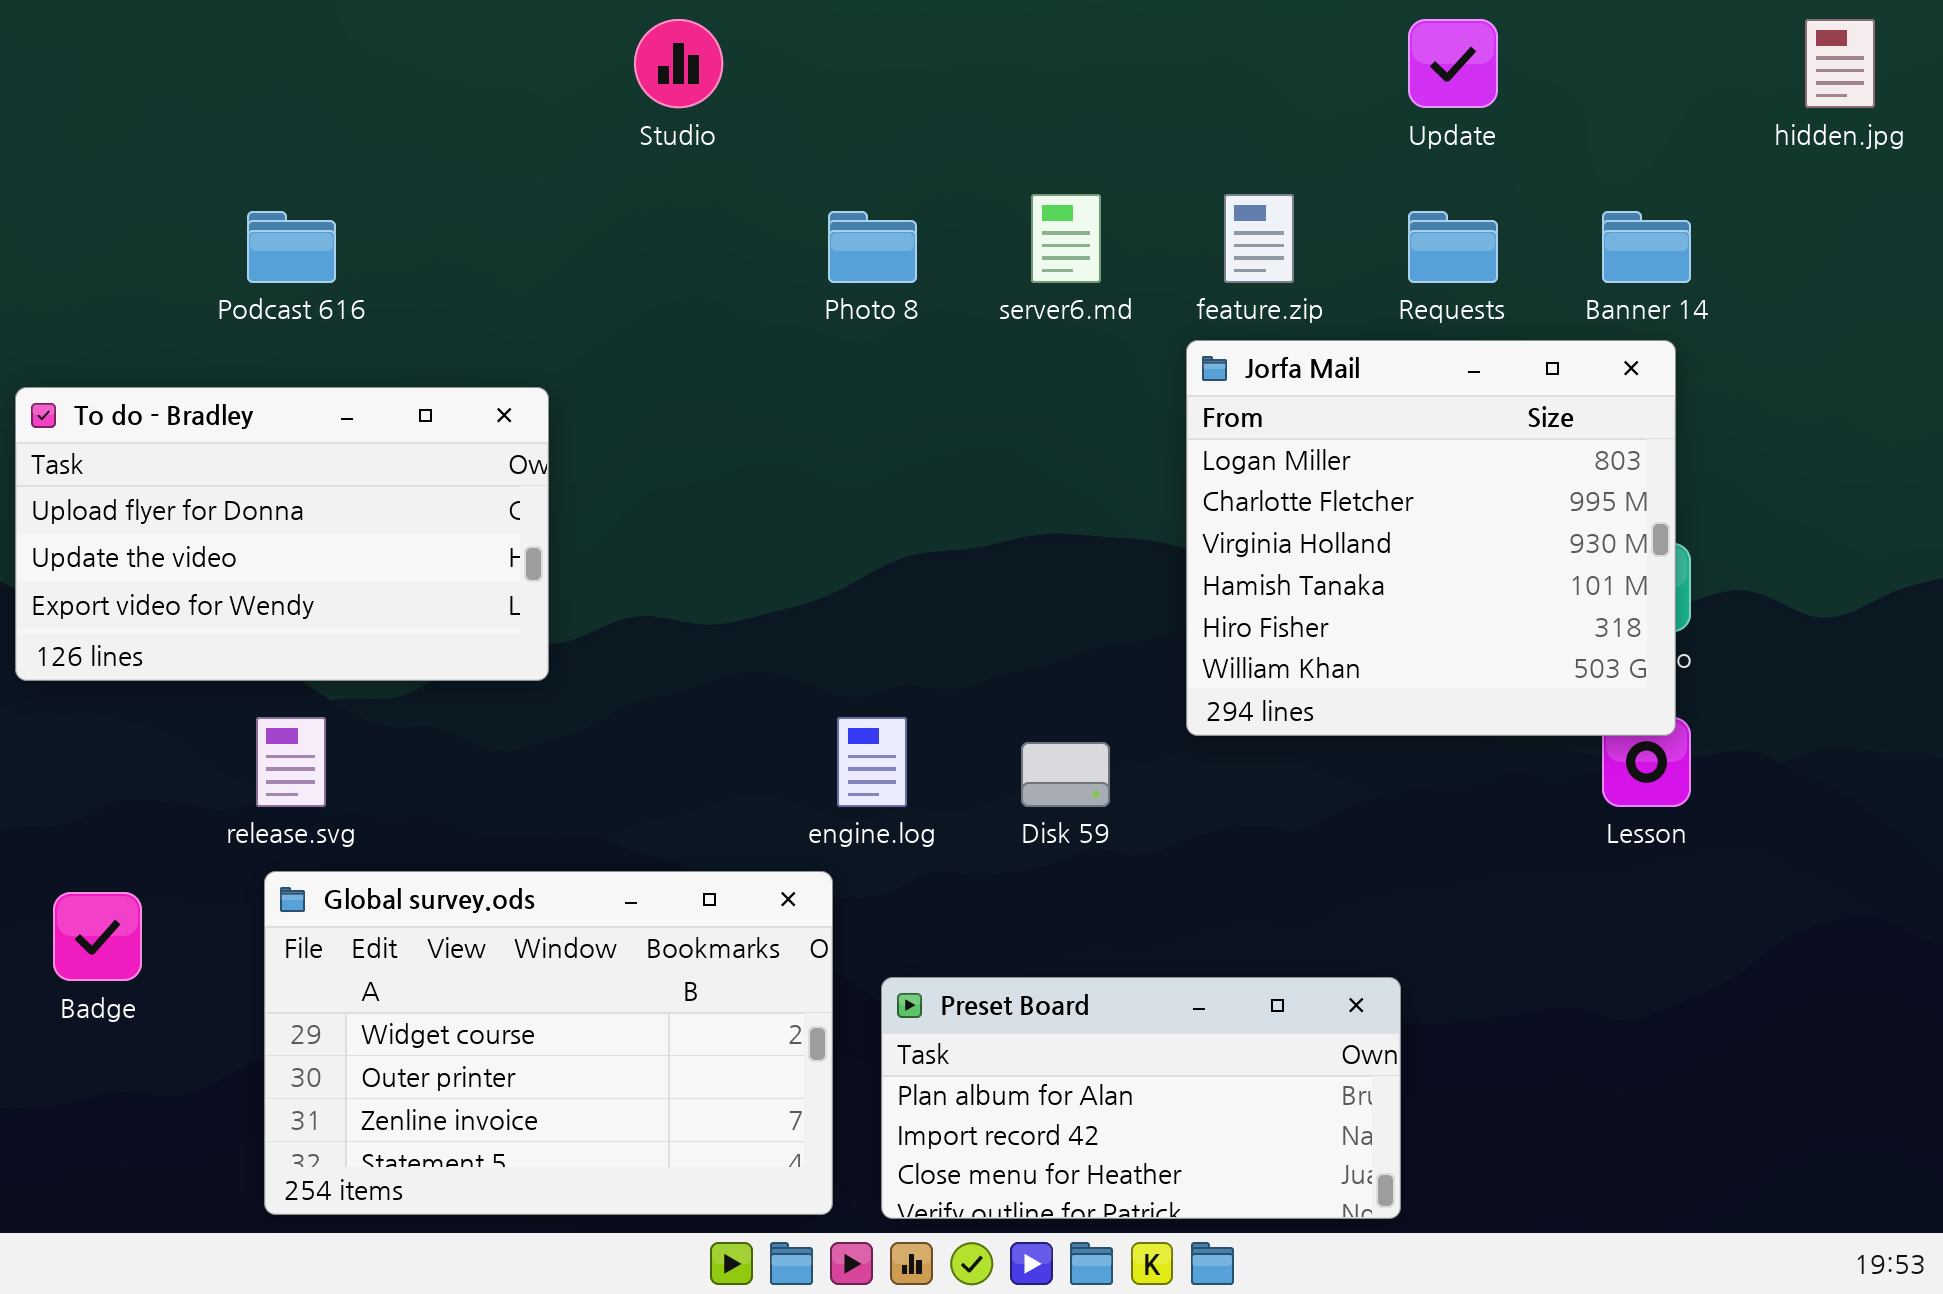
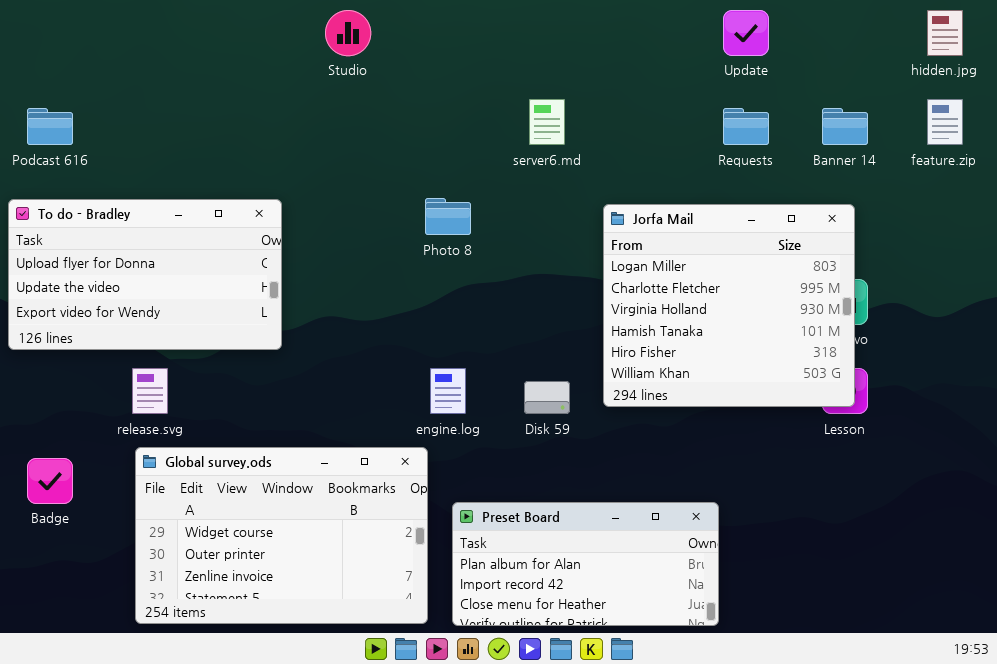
feature.zip: [1224,194,1294,283] -> [927,99,963,145], moved
Podcast 616: [247,211,336,283] -> [27,108,73,145], moved
Photo 8: [828,211,917,283] -> [425,198,471,235], moved
Jorfa Mail: [1186,340,1676,736] -> [603,204,855,407], moved

